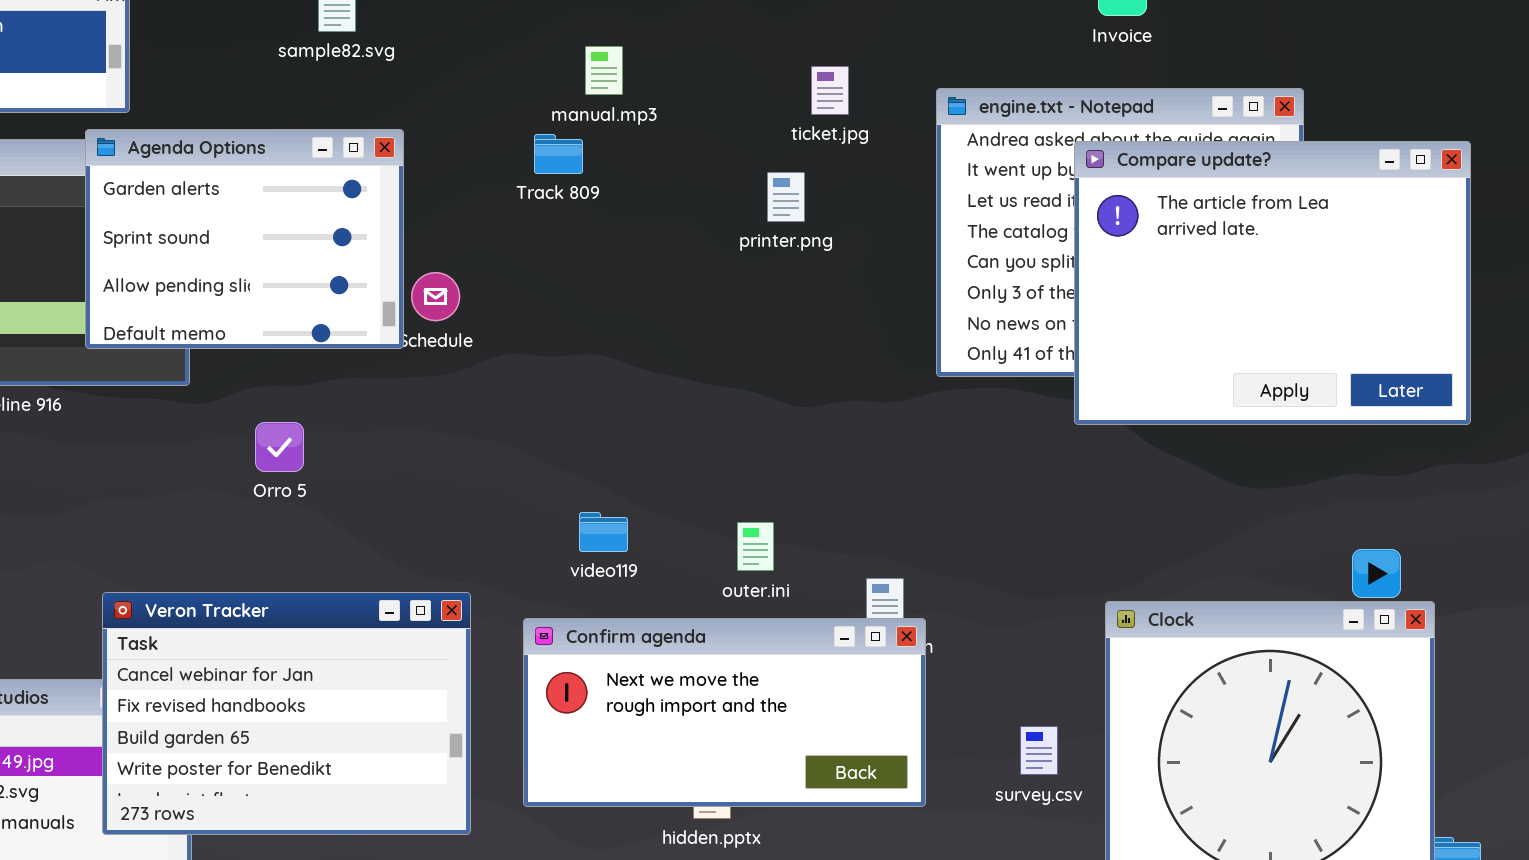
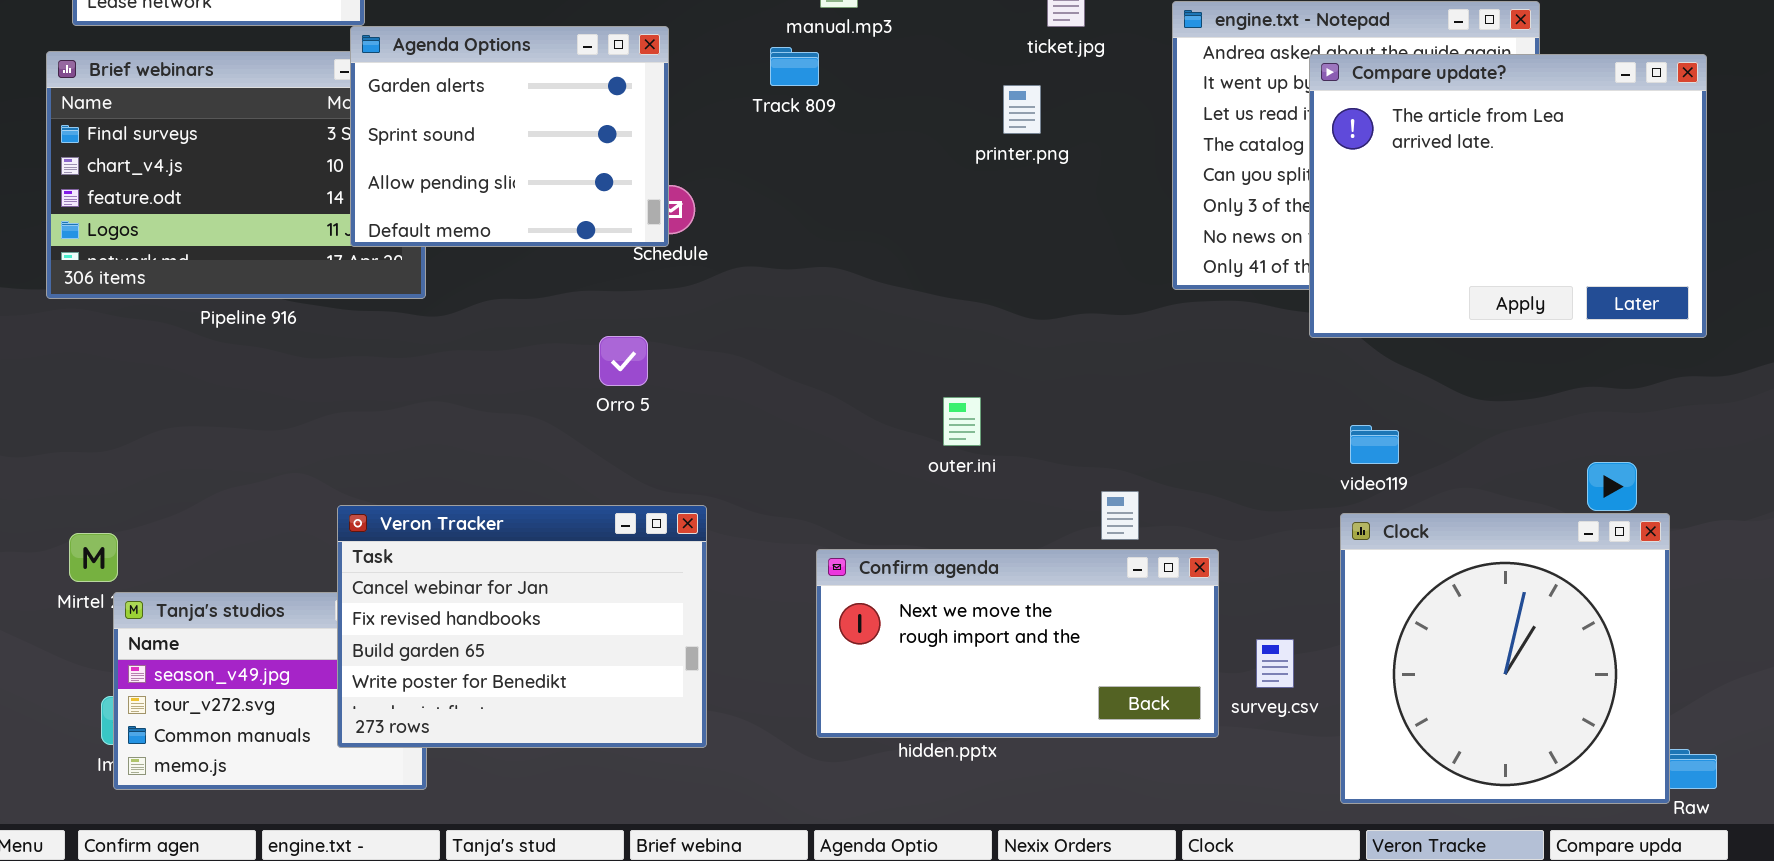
Agenda Options: [85,129,404,349] -> [350,26,669,247], moved
Orro 5: [255,422,304,472] -> [599,336,648,386], moved
video119: [579,512,628,552] -> [1350,425,1399,464], moved
outer.ini: [737,522,774,571] -> [943,397,981,446], moved
Confirm agenda: [523,618,926,807] -> [816,549,1219,738], moved

